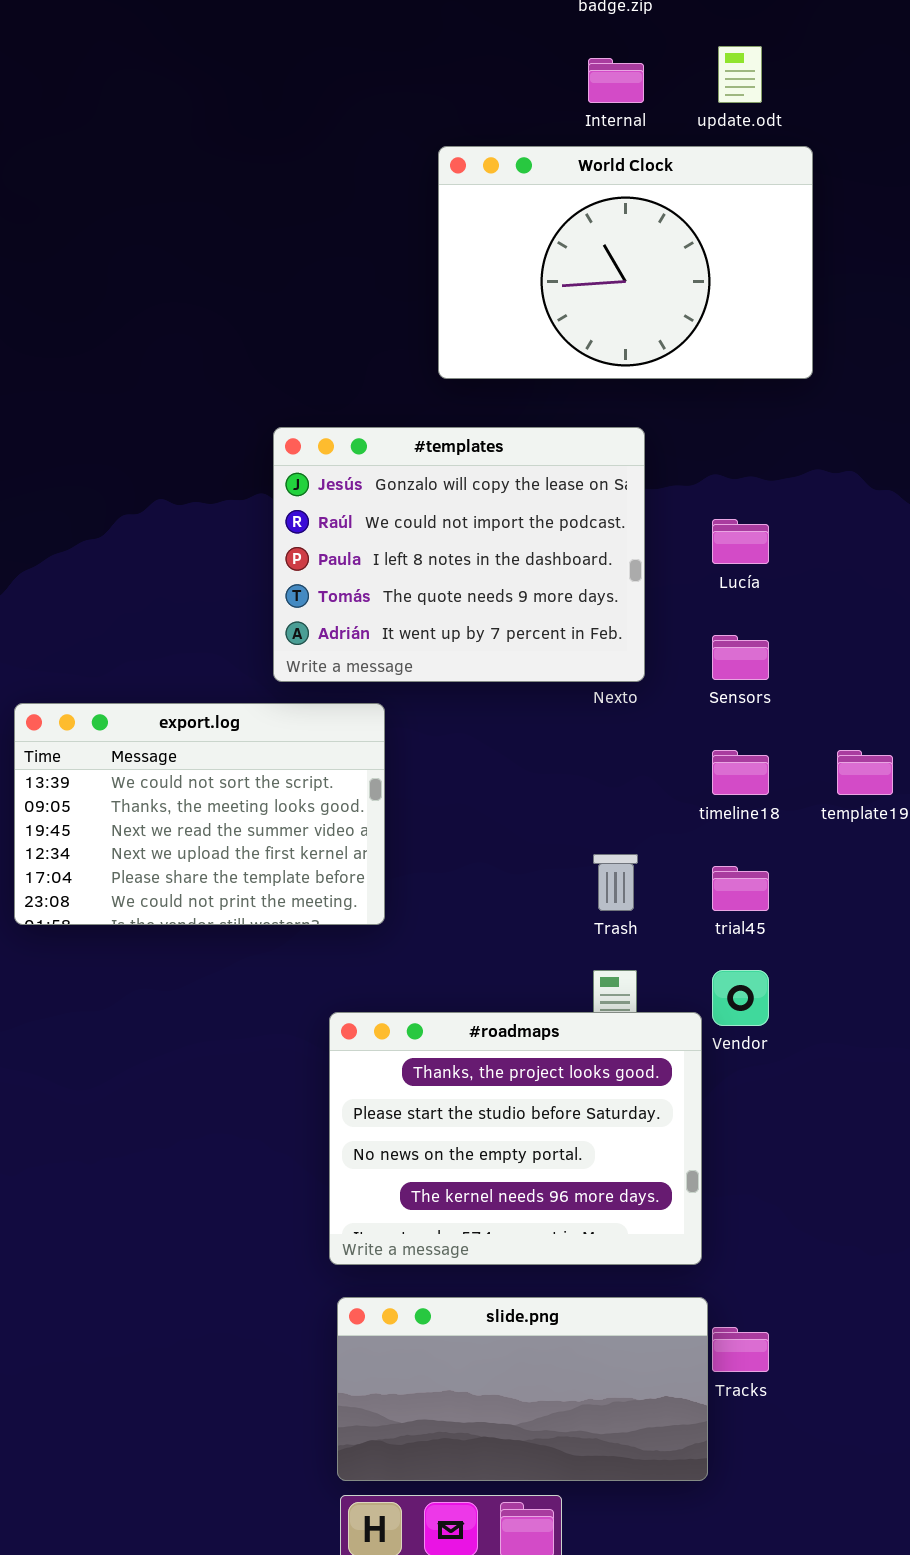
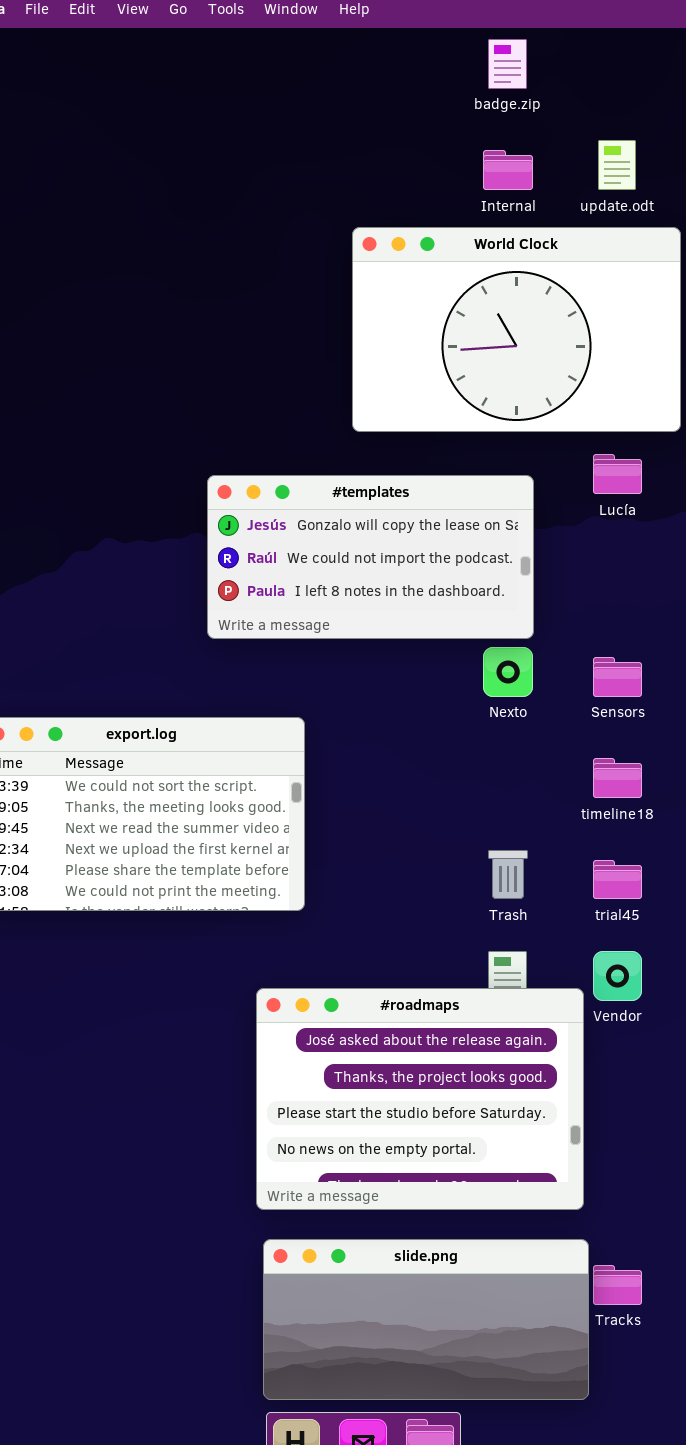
#templates: [273,427,645,682] -> [207,475,534,639], resized
Lucía: [712,519,769,564] -> [593,454,642,494], moved
#roadmaps: [329,1012,702,1265] -> [256,988,584,1210], scrolled up 1 row

